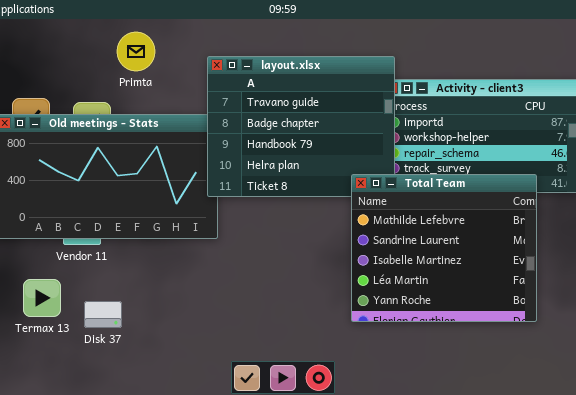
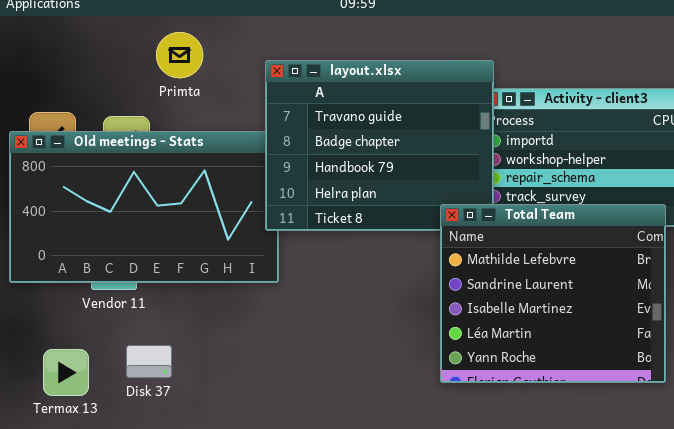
Termax 13: [23,279,61,317] -> [43,349,89,396], moved
Disk 37: [84,301,122,328] -> [126,345,172,378], moved

